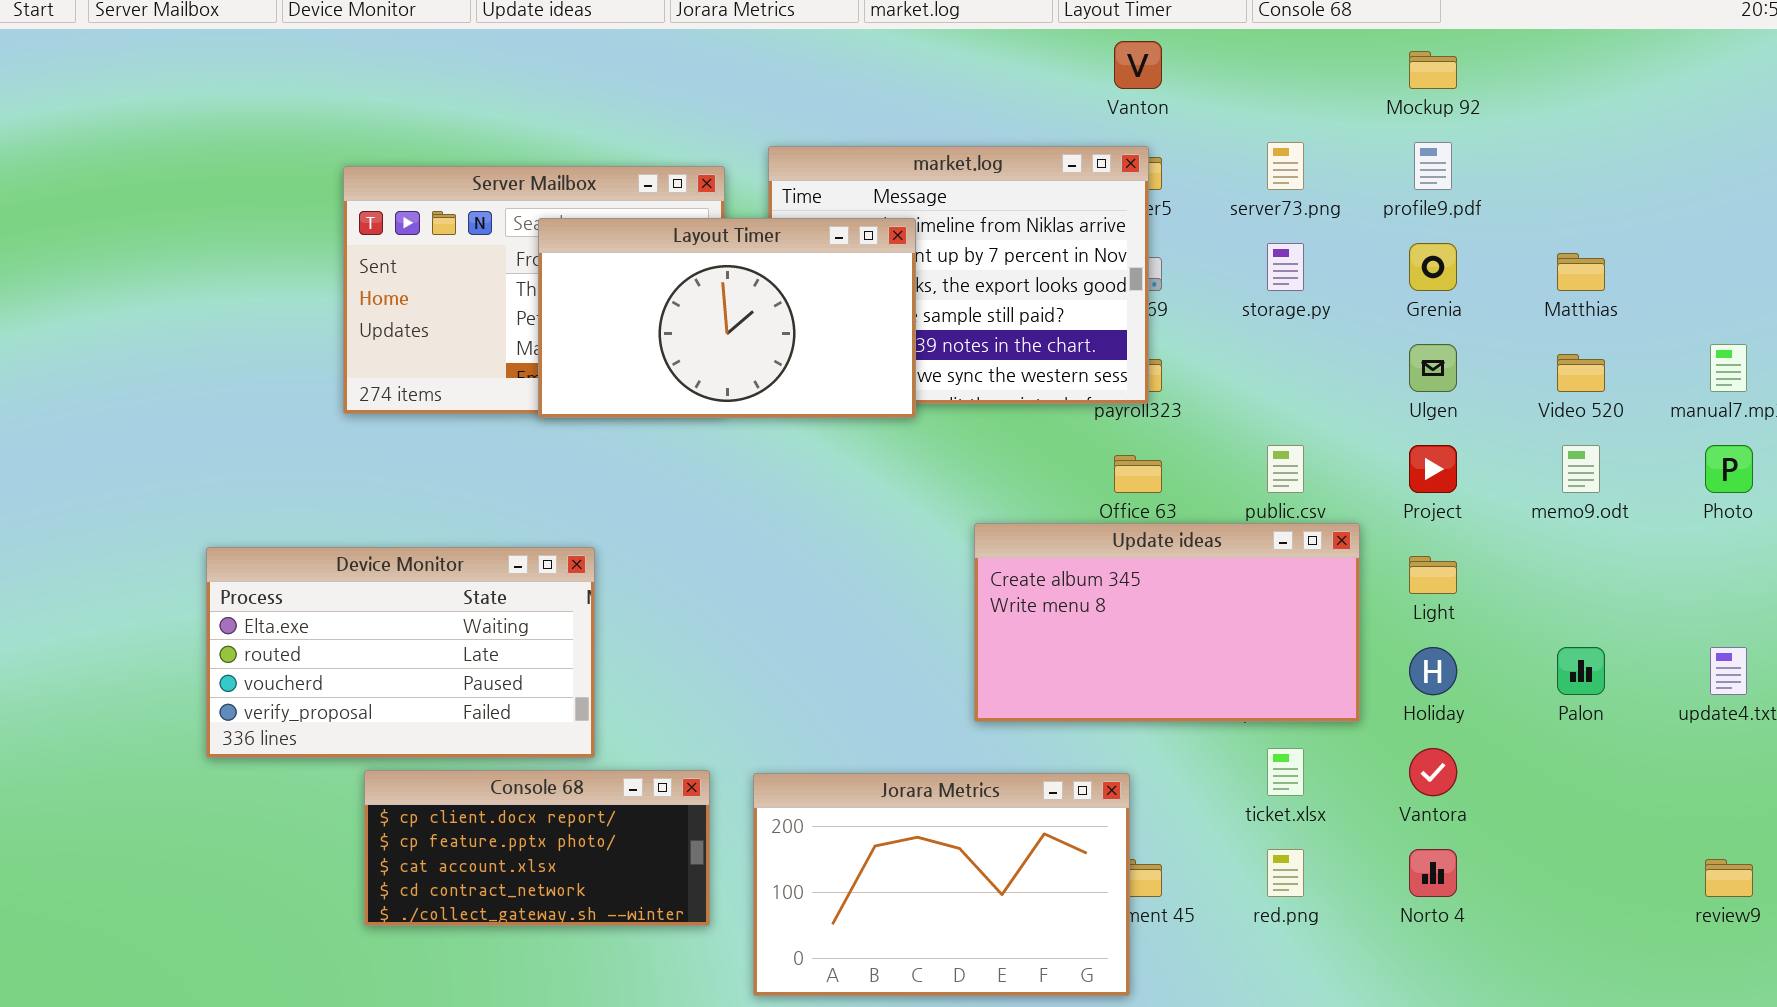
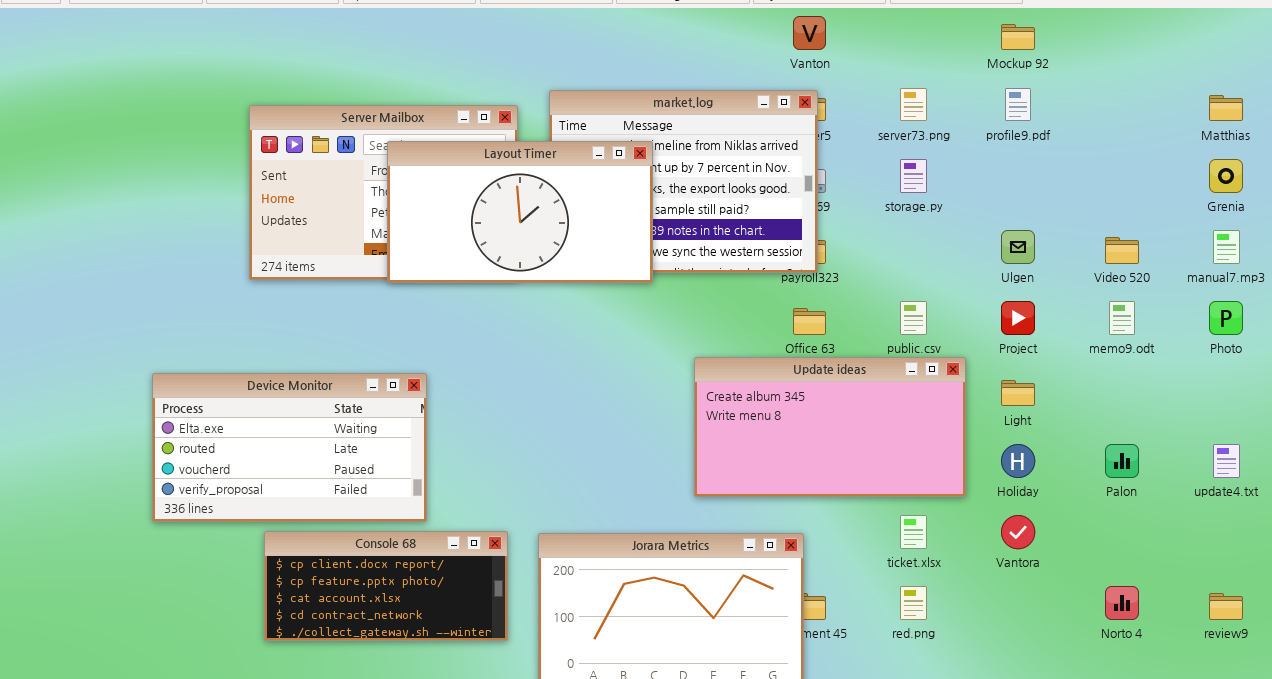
Grenia: [1409,243,1457,291] -> [1209,159,1243,193], moved
Matthias: [1557,253,1605,291] -> [1209,95,1243,121], moved
Norto 4: [1409,849,1457,897] -> [1105,586,1139,620], moved

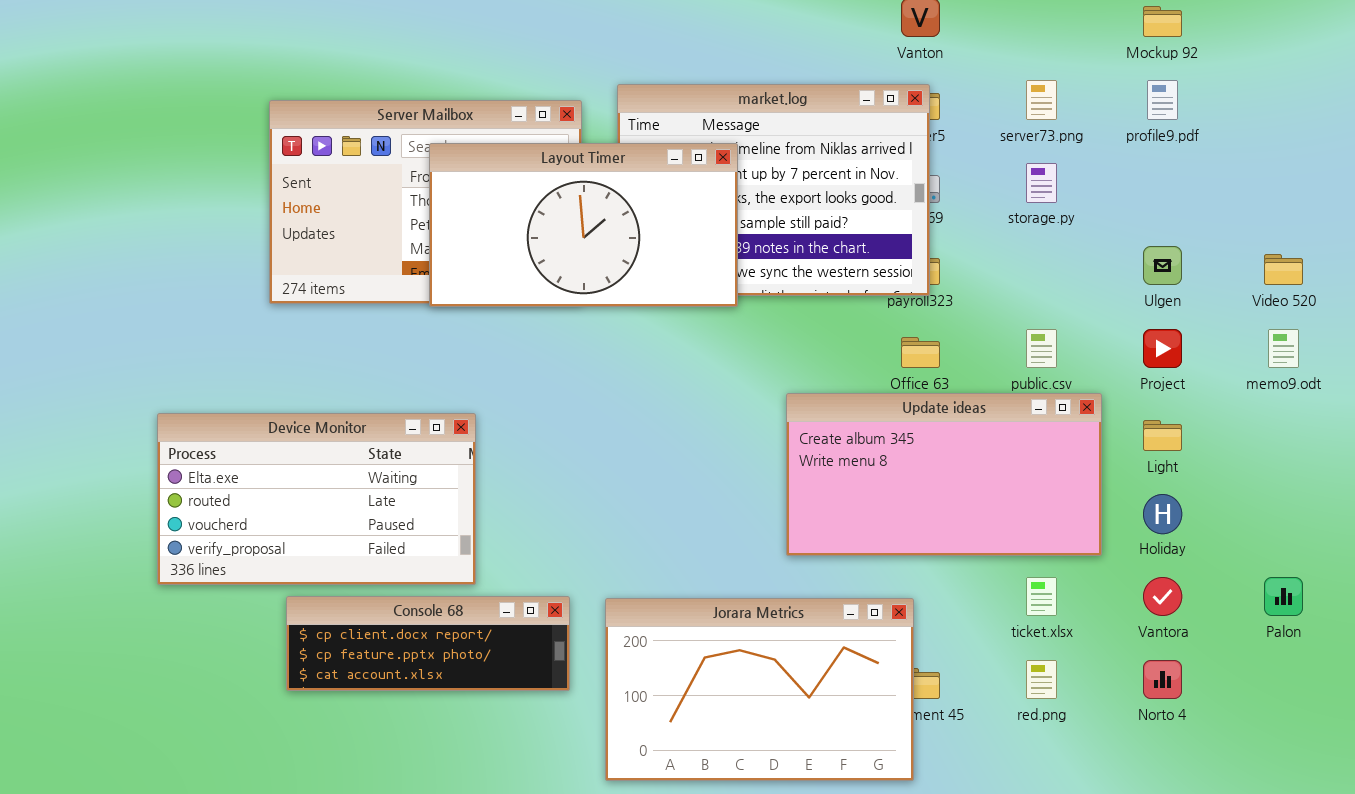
Palon: [1105,444,1139,478] -> [1264,577,1303,616], moved
Console 68: [264,531,508,641] -> [286,596,570,691], resized
Norto 4: [1105,586,1139,620] -> [1143,660,1182,699], moved

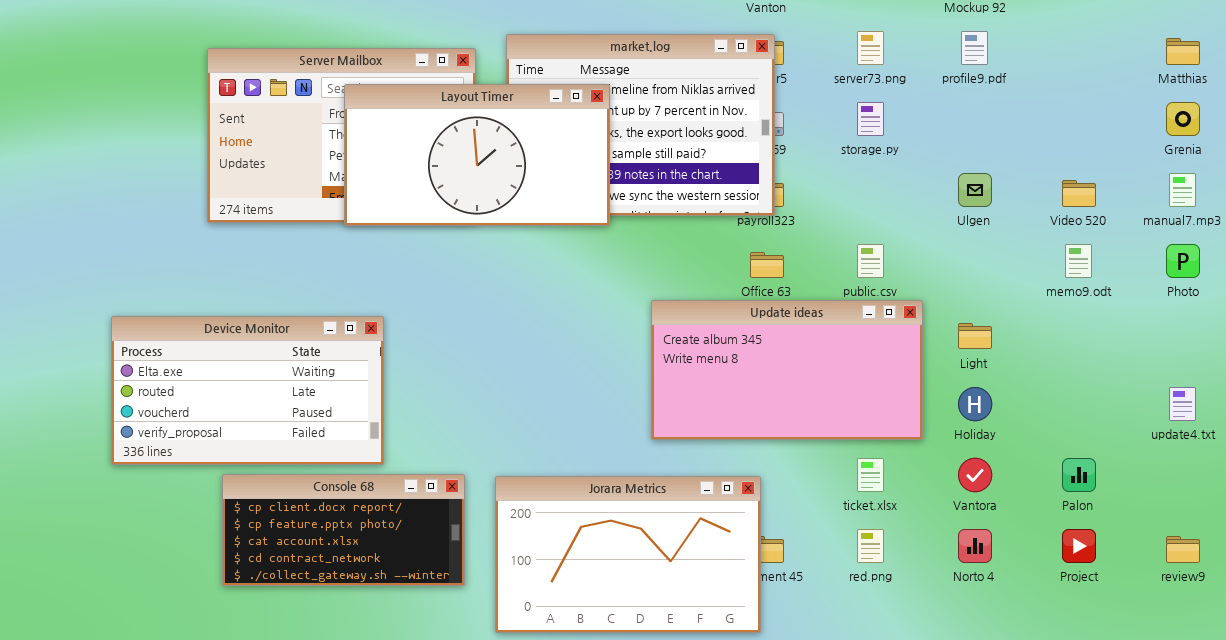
Project: [1143,329,1182,368] -> [1062,529,1096,563], moved
Console 68: [286,596,570,691] -> [222,474,465,586], resized

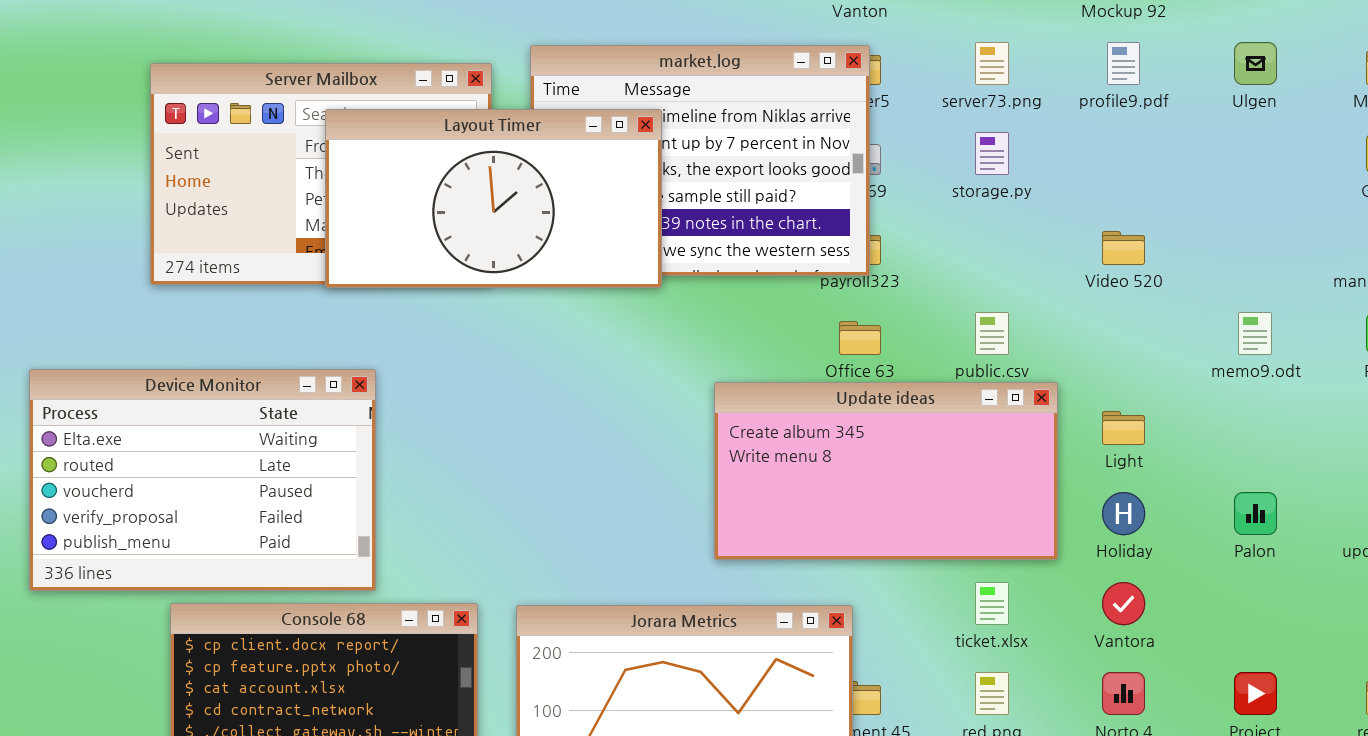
Ulgen: [958,173,992,207] -> [1234,42,1277,85], moved
Video 520: [1062,180,1096,207] -> [1102,231,1145,265], moved
Device Monitor: [111,316,384,465] -> [29,369,376,591], resized
Palon: [1062,458,1096,492] -> [1234,492,1277,535], moved

